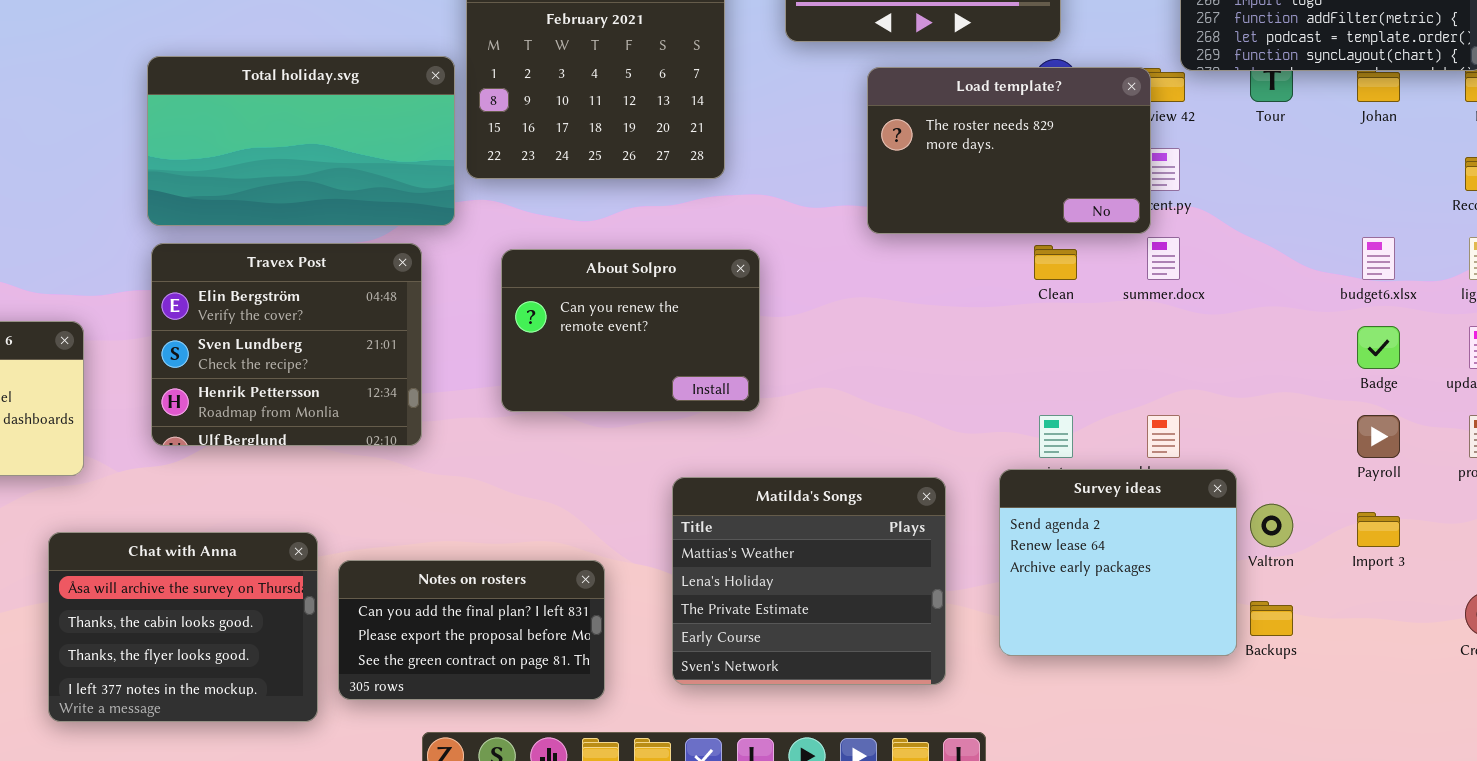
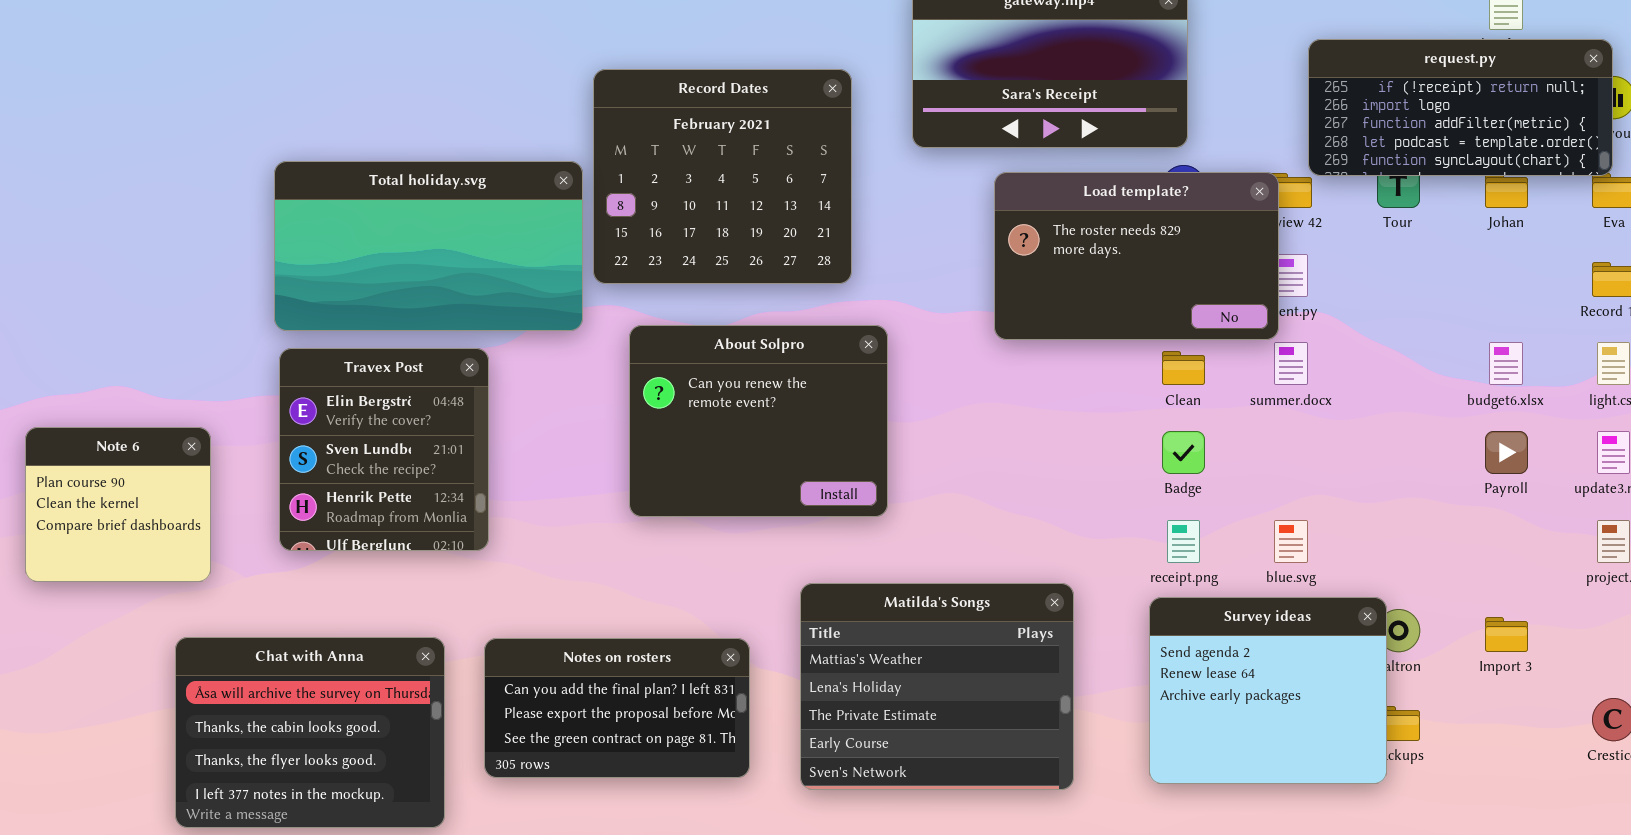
Travex Post: [151,243,422,446] -> [279,348,489,551], resized
About Solpro: [501,249,760,412] -> [629,325,888,517], resized
Badge: [1357,326,1400,369] -> [1162,431,1205,474], moved
Payroll: [1357,415,1400,458] -> [1485,431,1528,474], moved
Survey ideas: [999,469,1237,656] -> [1149,597,1387,784], moved
Notes on rosters: [338,560,605,700] -> [484,638,750,778], moved

